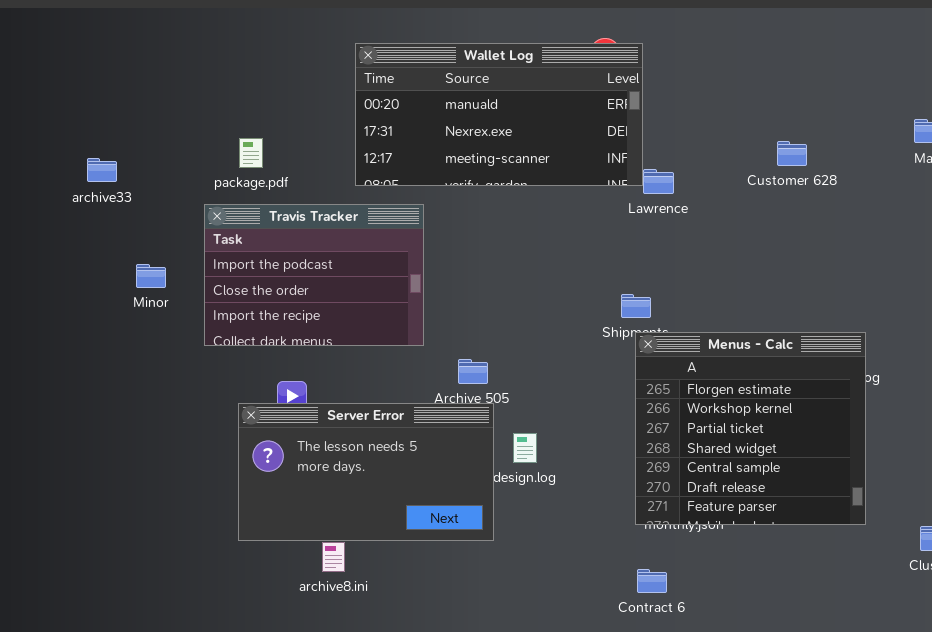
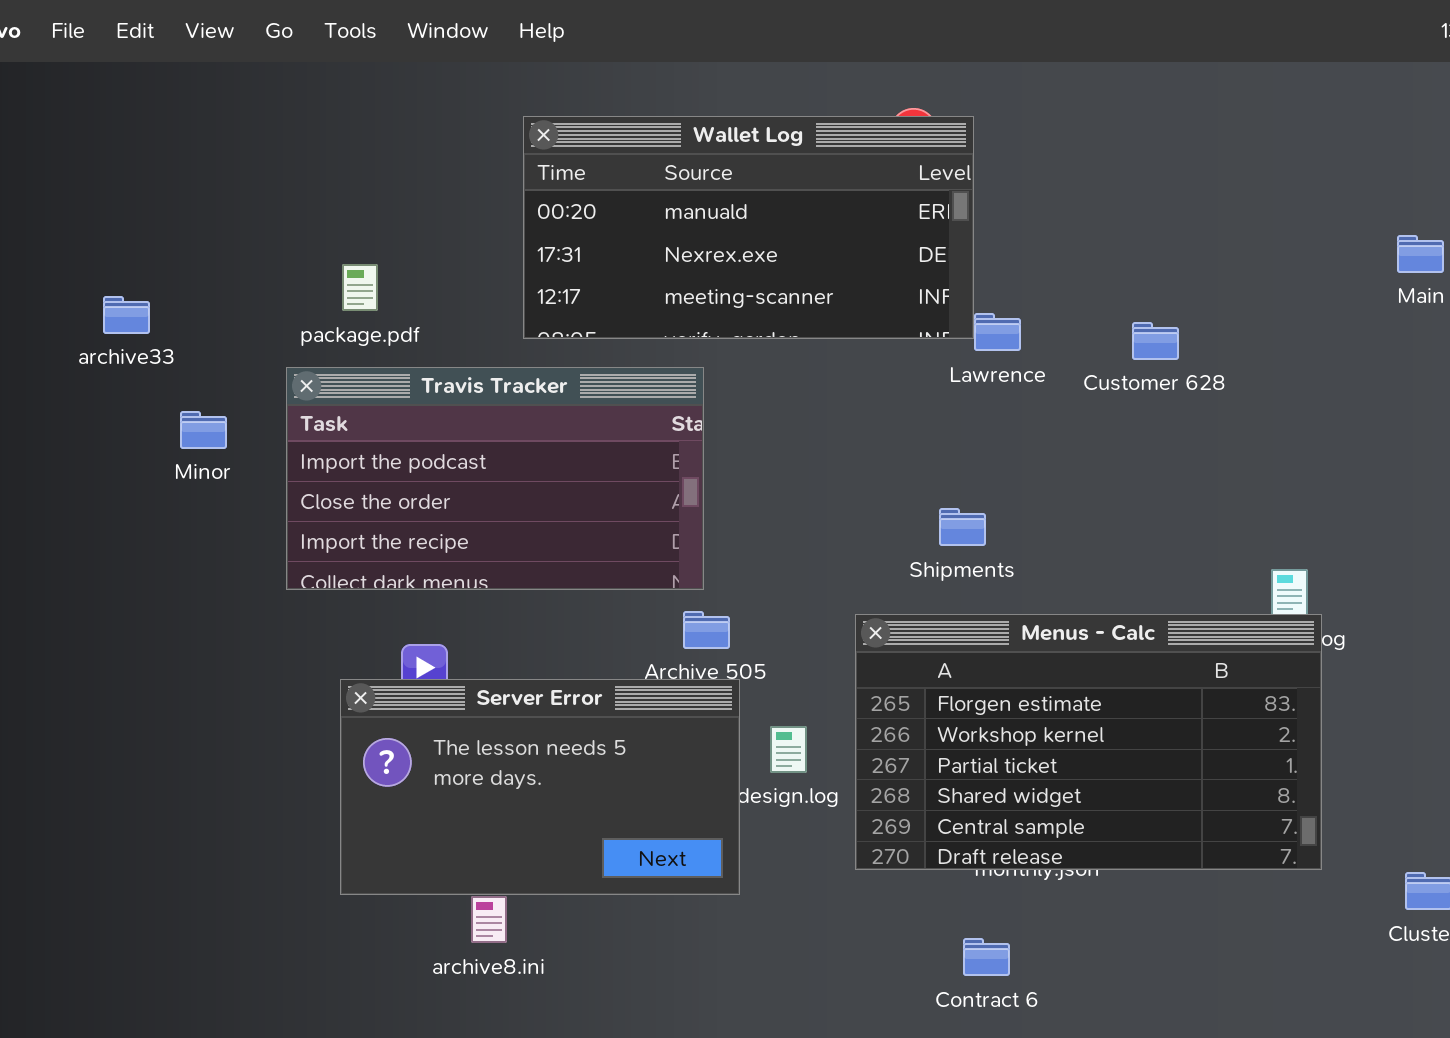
Customer 628: [777,141,807,166] -> [1132,322,1179,360], moved
Travis Tracker: [204,204,424,346] -> [286,367,704,590], resized
Minor: [136,264,166,288] -> [180,411,227,449], moved
Menus - Calc: [635,332,866,525] -> [855,614,1322,870], resized

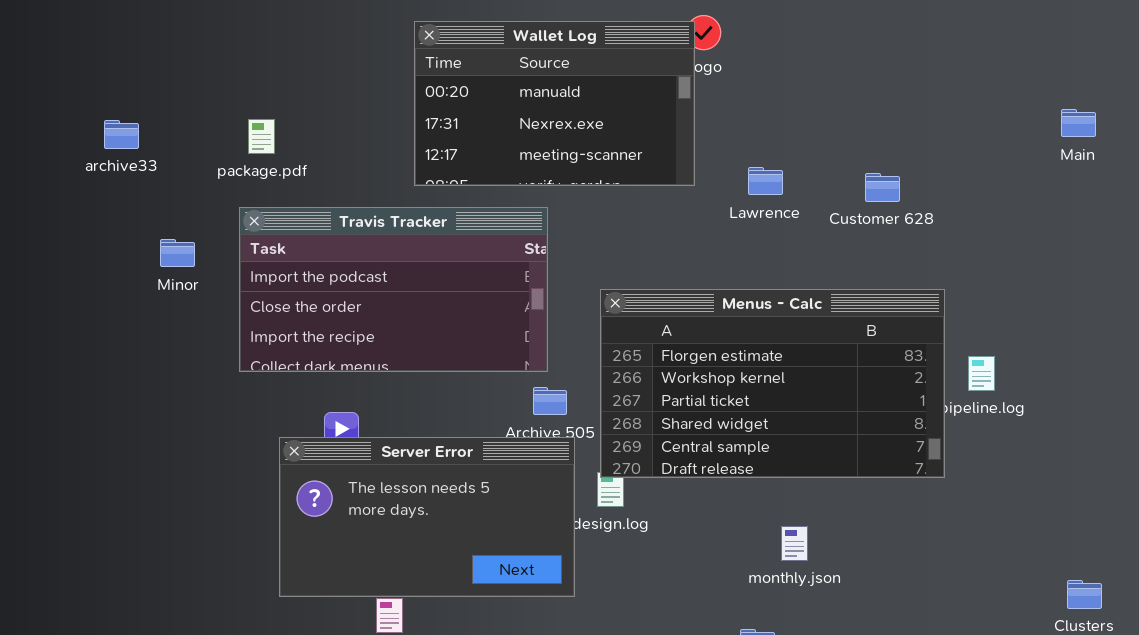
Wallet Log: [523,116,974,339] -> [414,21,695,186], resized
package.pdf: [342,264,378,311] -> [248,119,275,154], moved
archive33: [103,296,150,334] -> [104,120,139,149], moved
Menus - Calc: [855,614,1322,870] -> [600,289,945,478], moved

